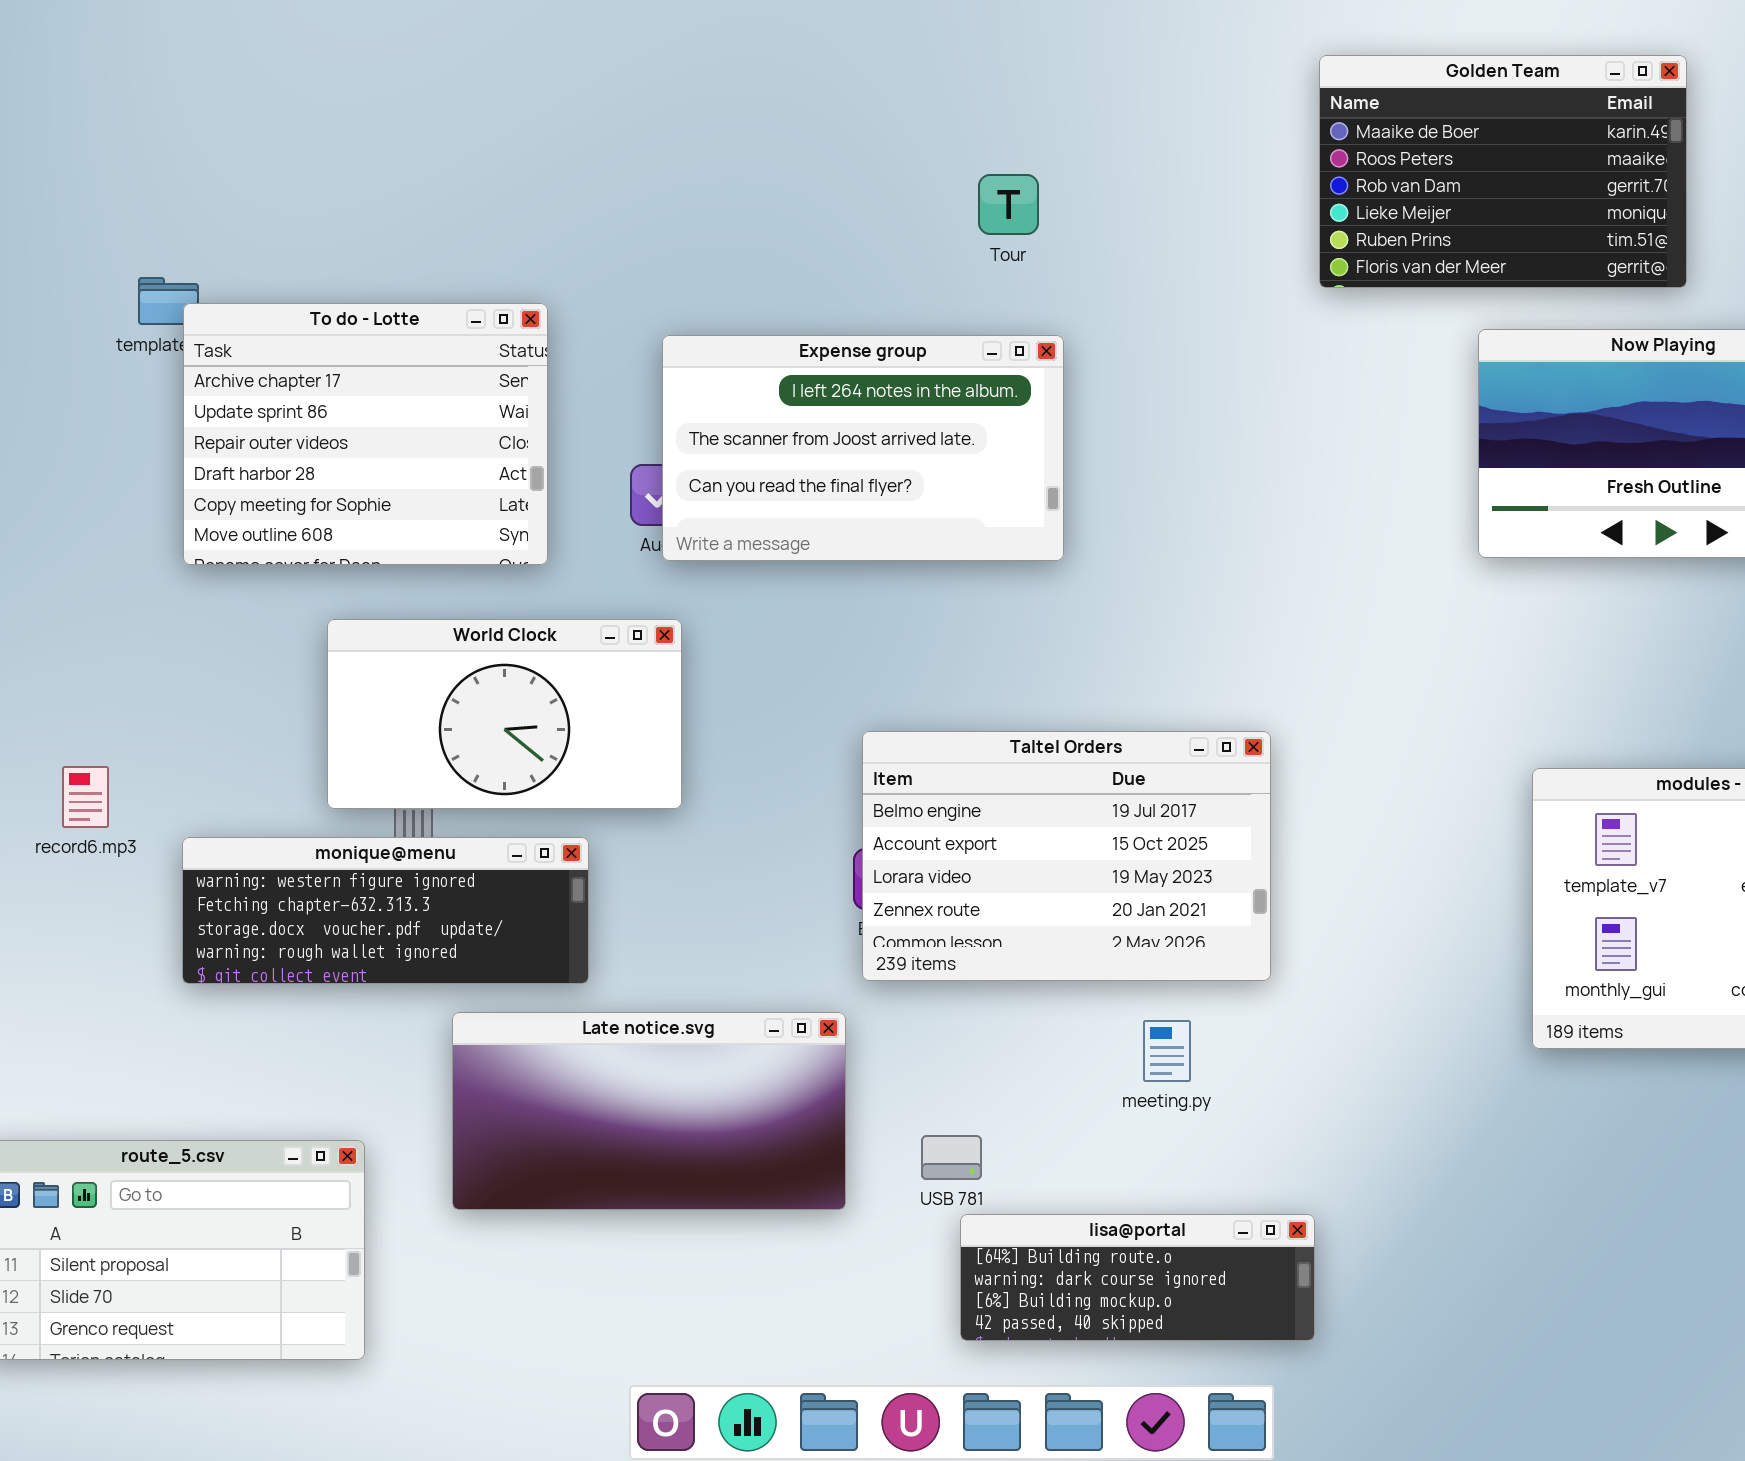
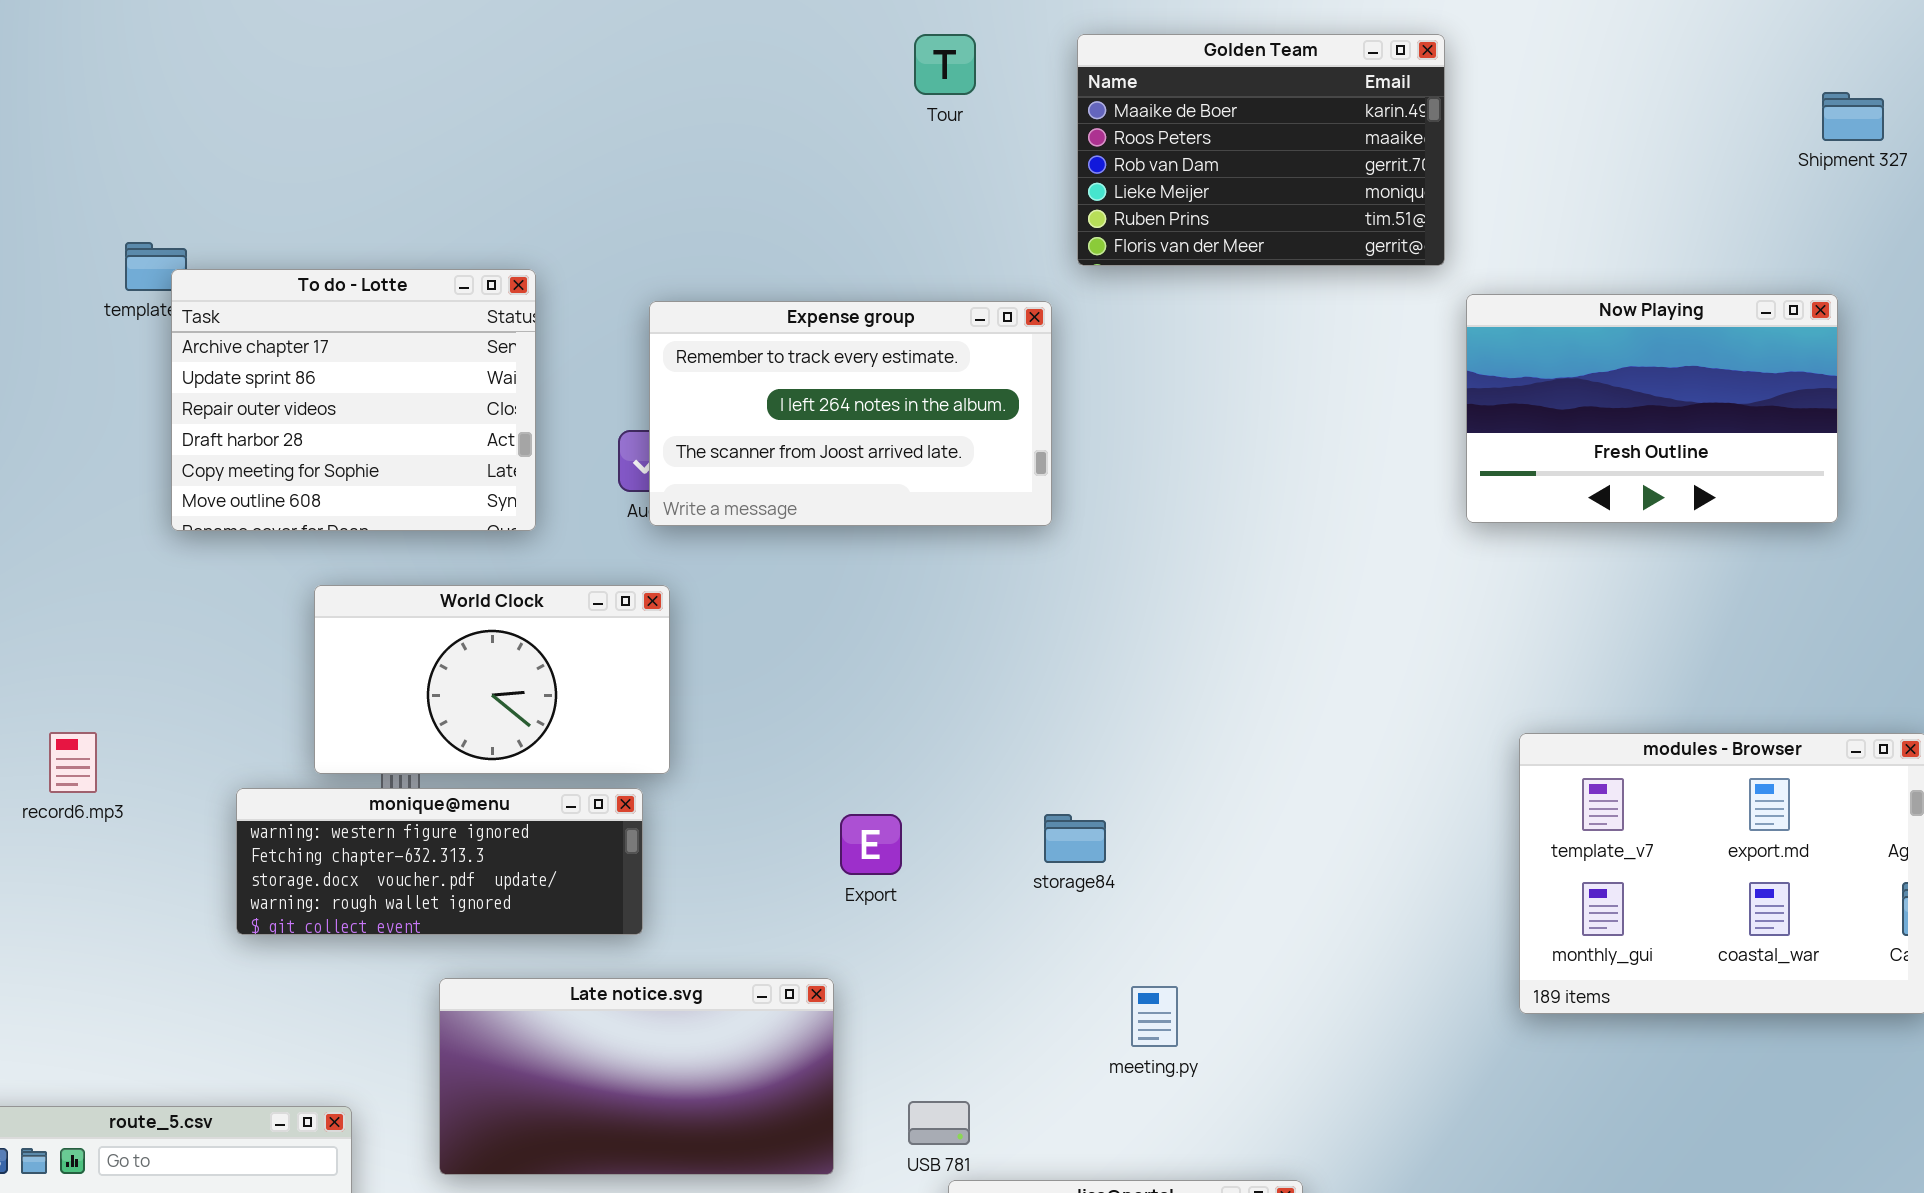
Golden Team: [1319,55,1687,288] -> [1077,34,1445,266], moved
Tour: [978,174,1039,235] -> [914,34,976,95], moved
Expense group: [662,335,1064,561] -> [649,301,1052,526], scrolled up 1 row
Taltel Orders: [862,731,1271,981] -> none, closed
monique@menu: [182,837,589,984] -> [236,788,643,935], moved

